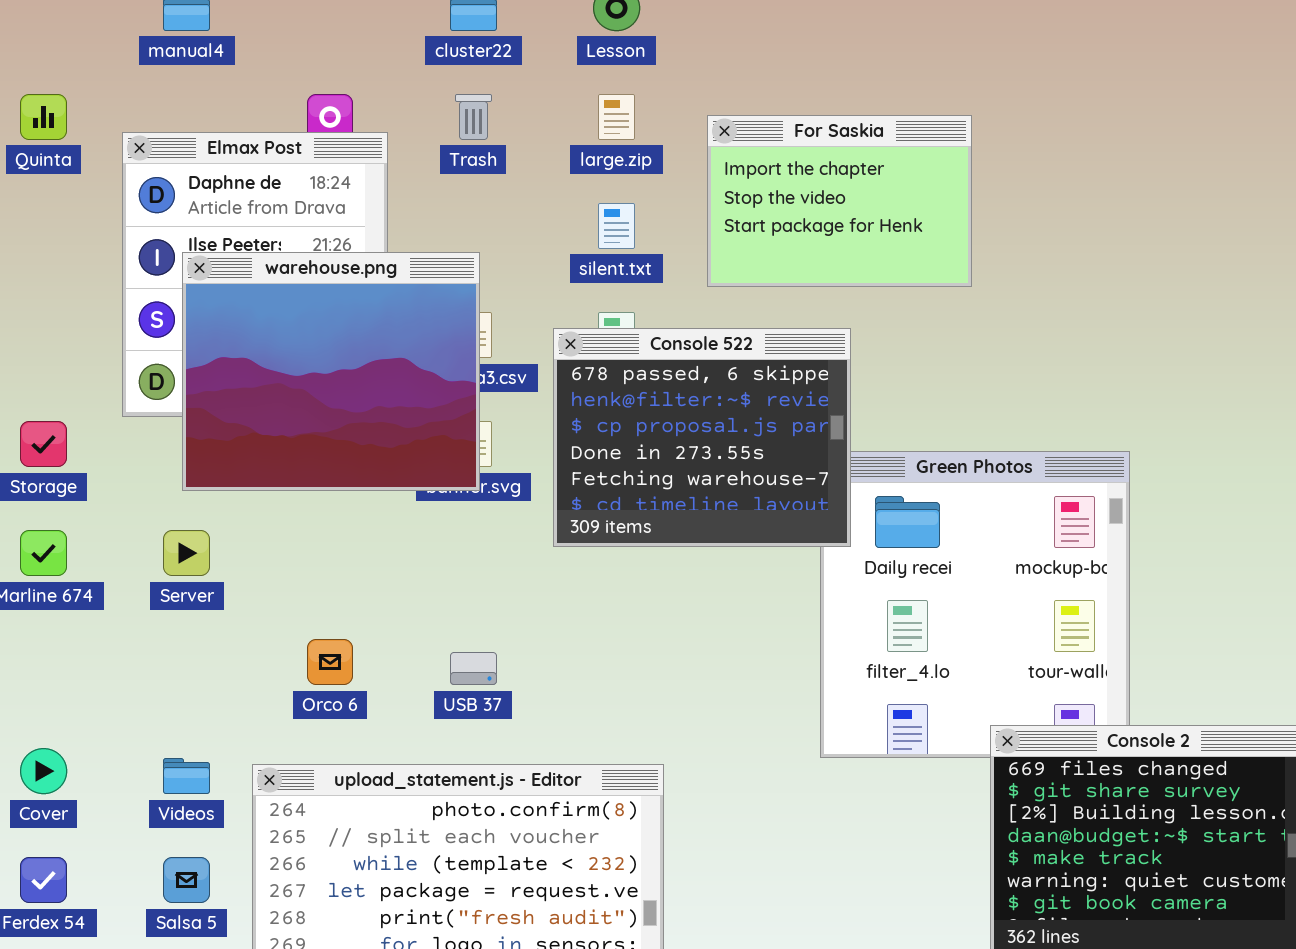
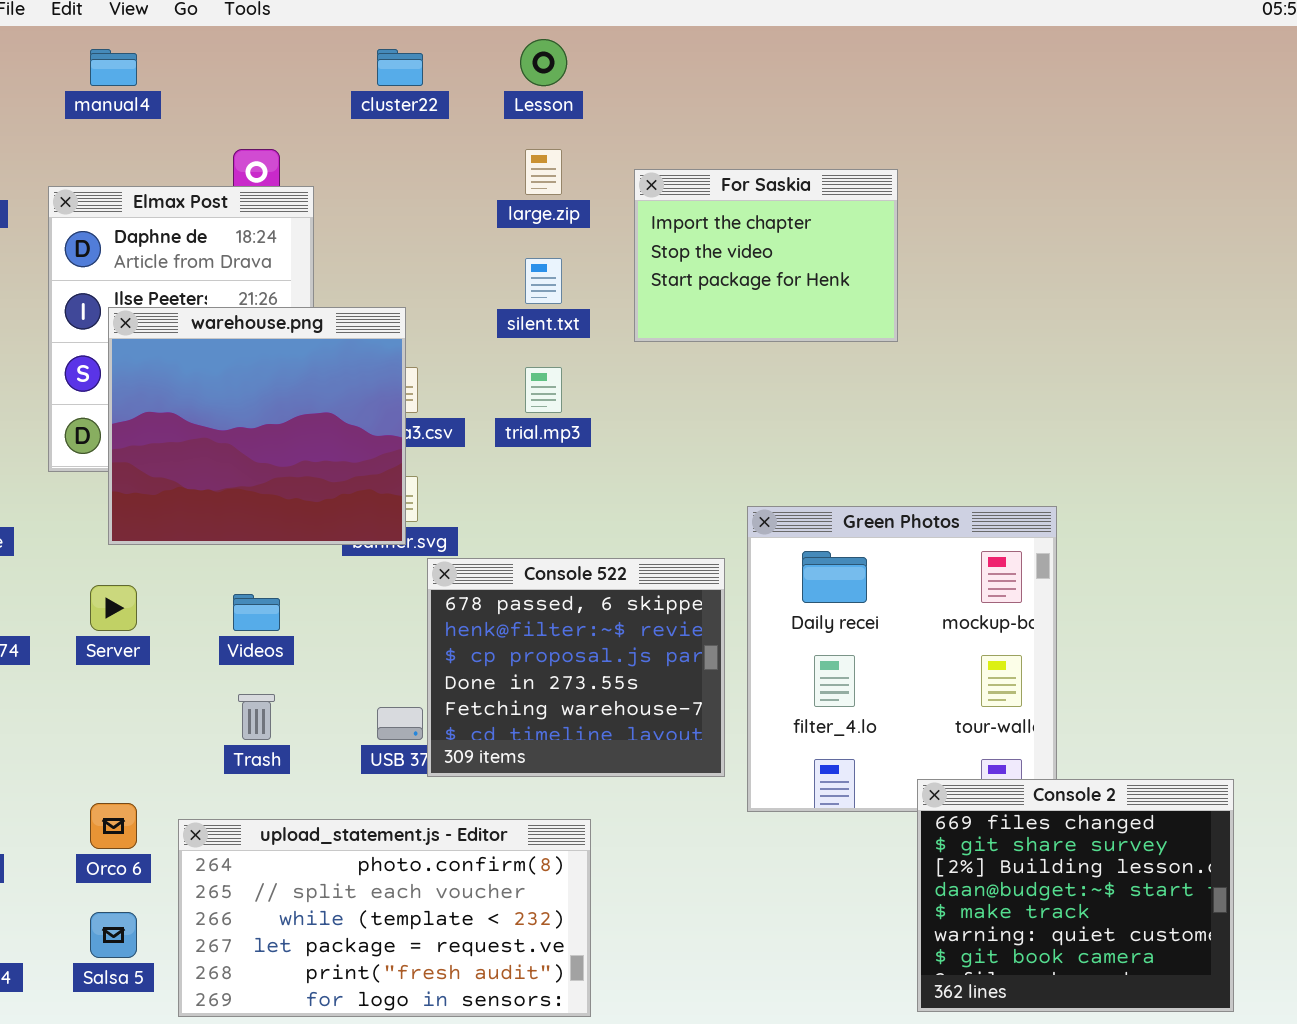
Trash: [455,94,492,140] -> [238,694,275,740], moved
Console 522: [553,328,851,547] -> [427,558,725,777], moved
Orco 6: [307,639,353,685] -> [90,803,137,849], moved
Videos: [163,758,210,794] -> [233,594,280,631], moved

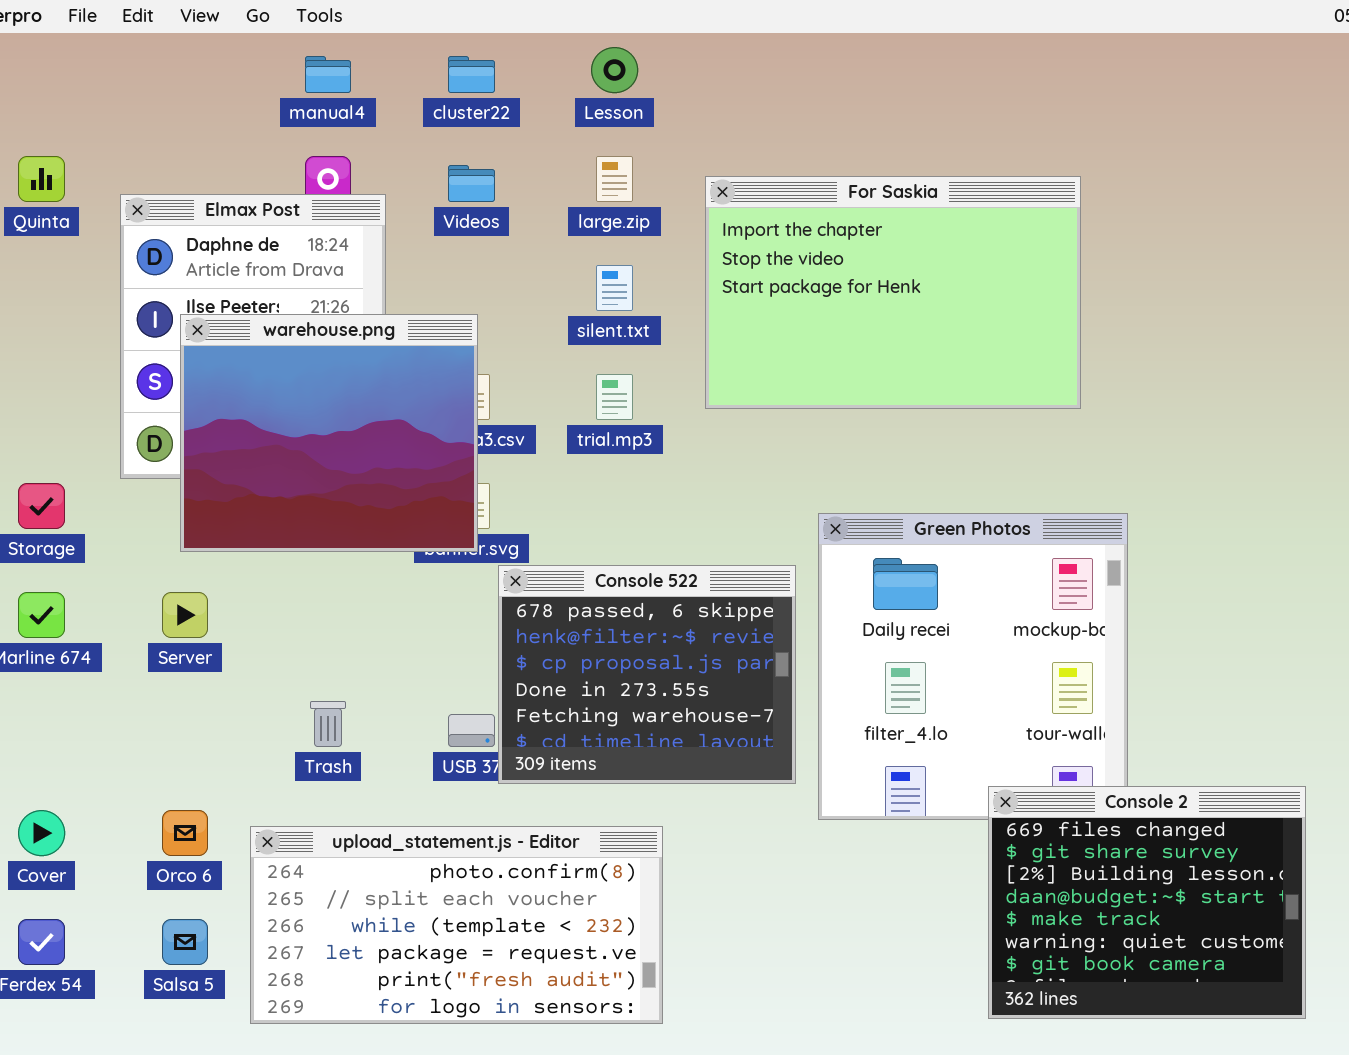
manual4: [90,49,137,86] -> [305,56,351,93], moved
For Saskia: [634,169,898,342] -> [705,176,1081,409], resized
Videos: [233,594,280,631] -> [448,165,495,202], moved

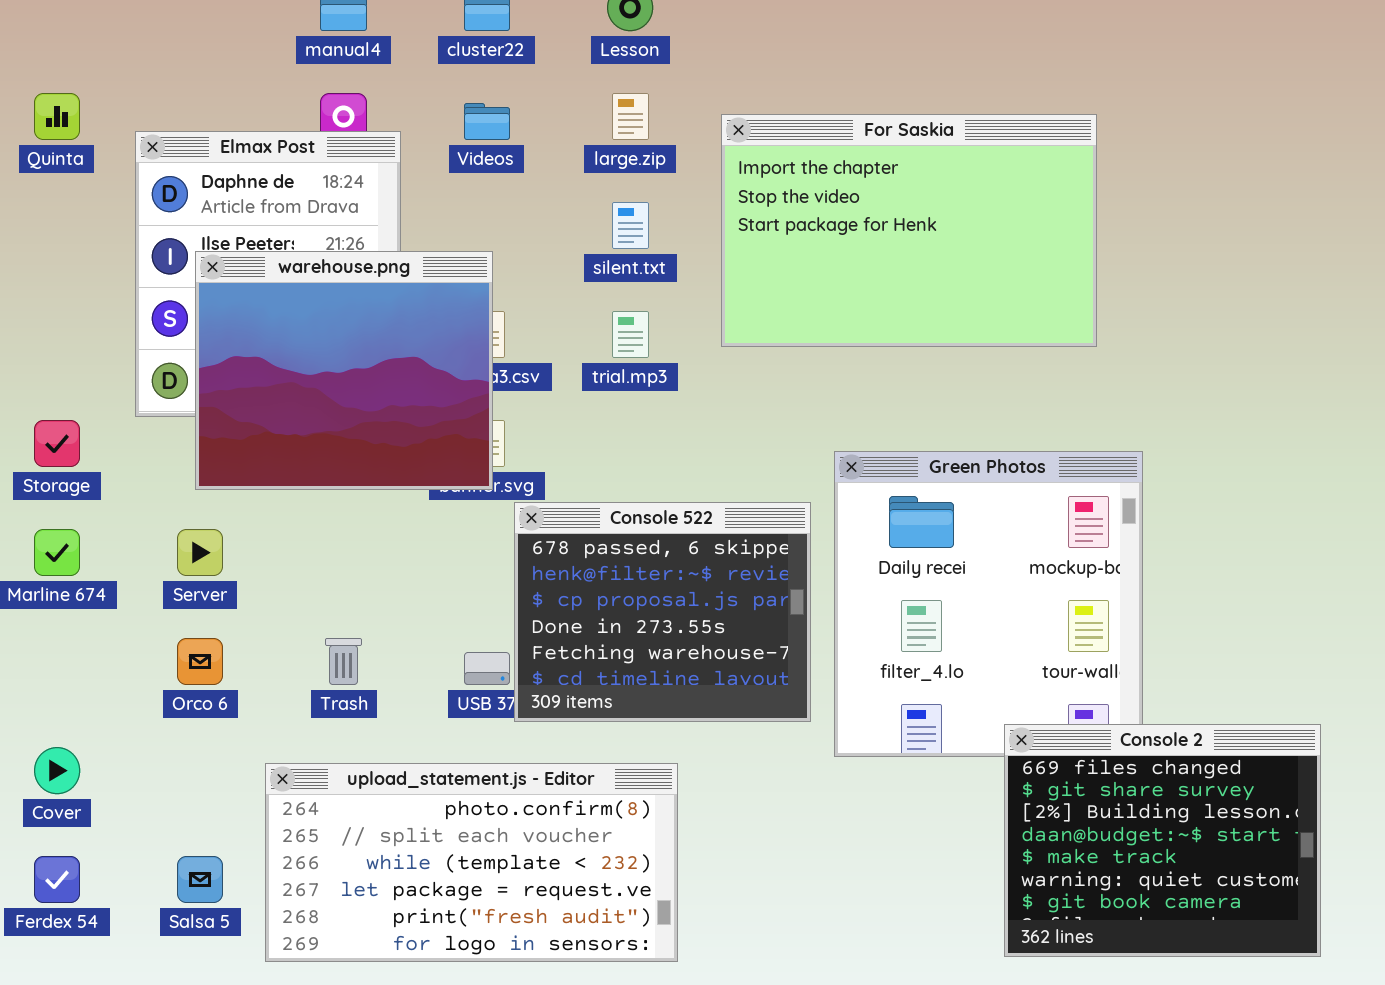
Orco 6: [162,810,208,856] -> [177,638,223,685], moved

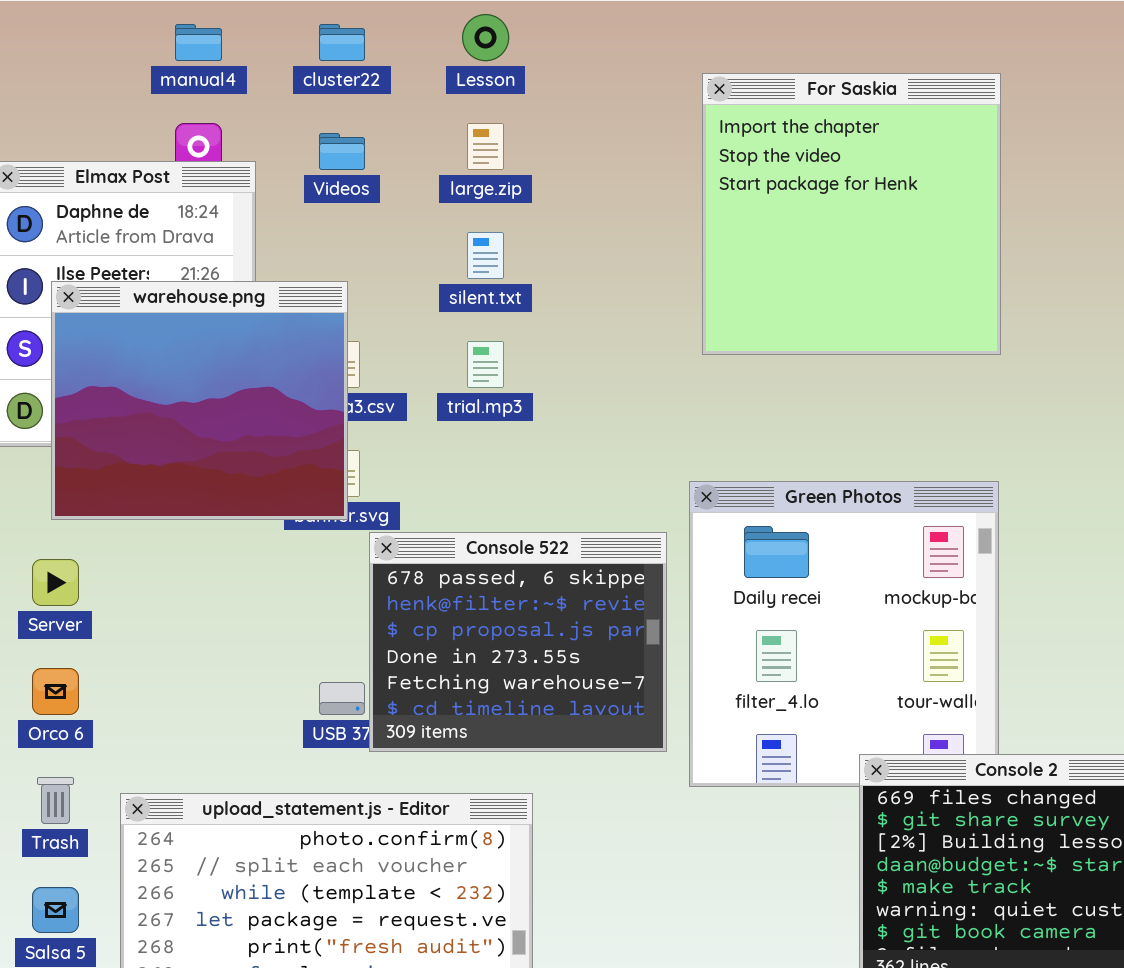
For Saskia: [721,114,1097,347] -> [702,73,1001,355], moved, resized
Trash: [325,638,362,685] -> [37,777,74,824], moved

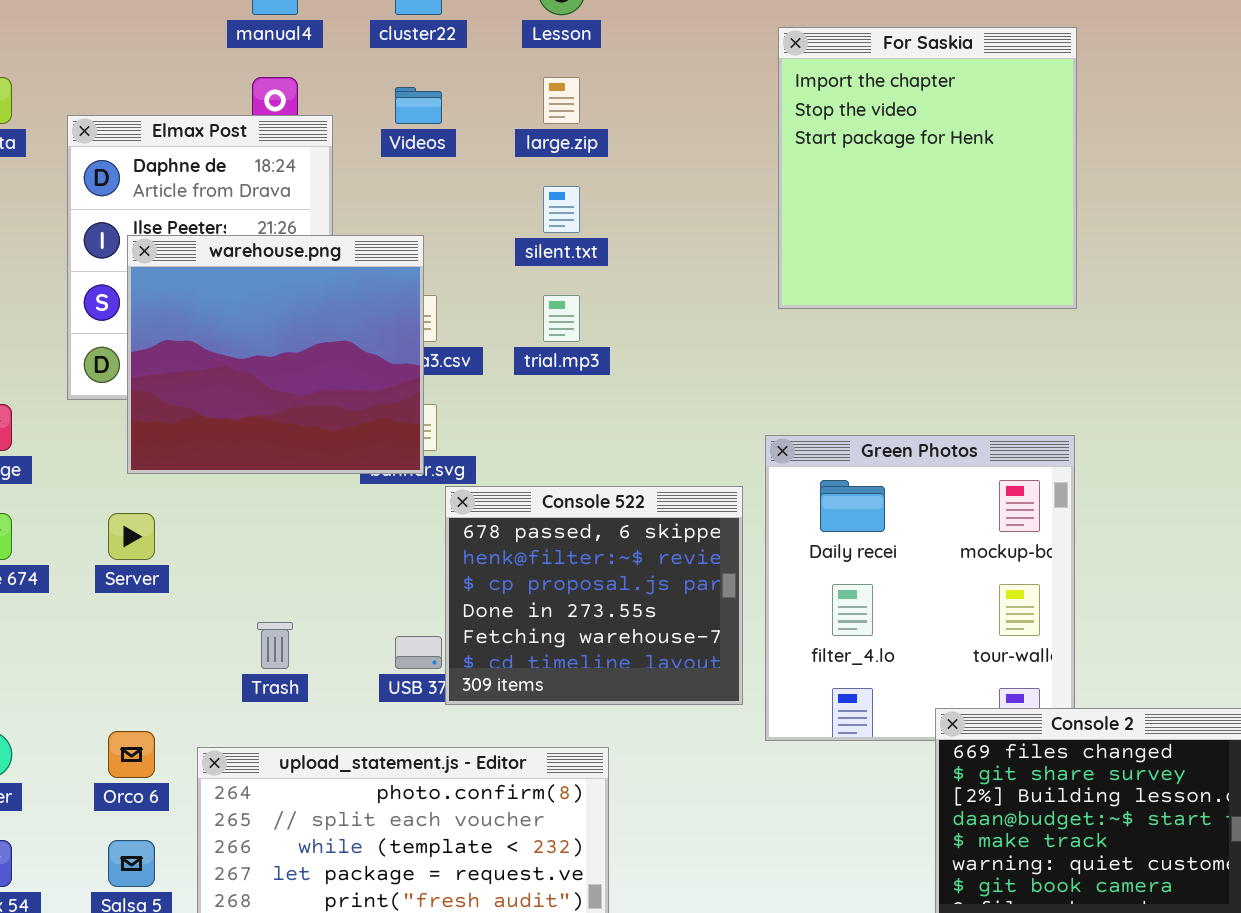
Orco 6: [32,668,79,715] -> [108,731,155,778], moved
Trash: [37,777,74,824] -> [257,622,293,669], moved

